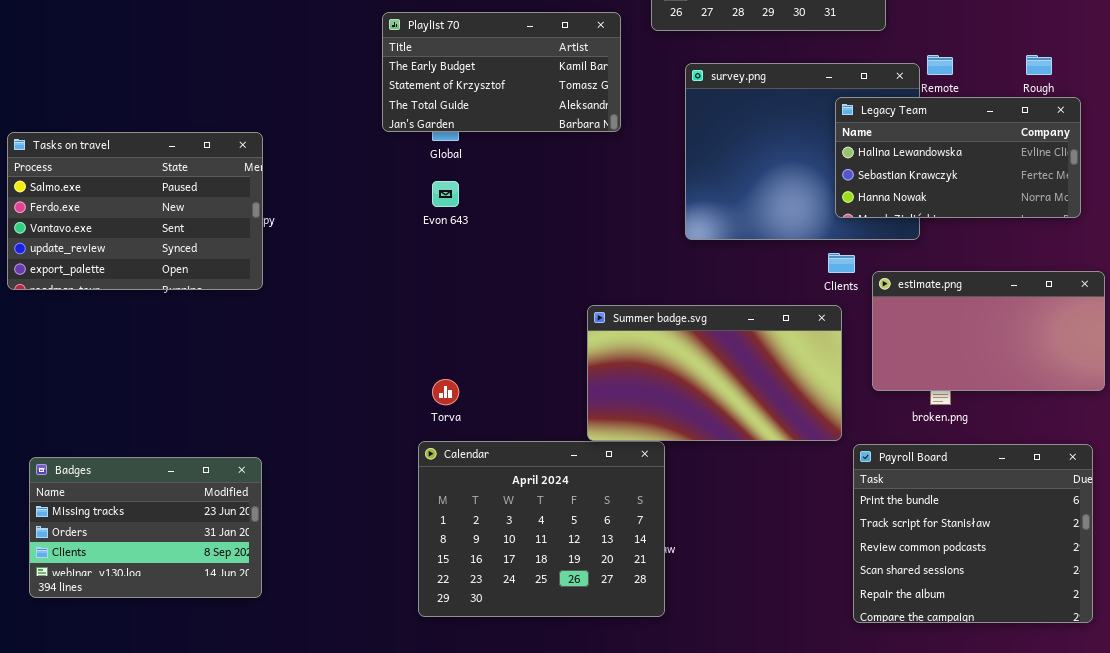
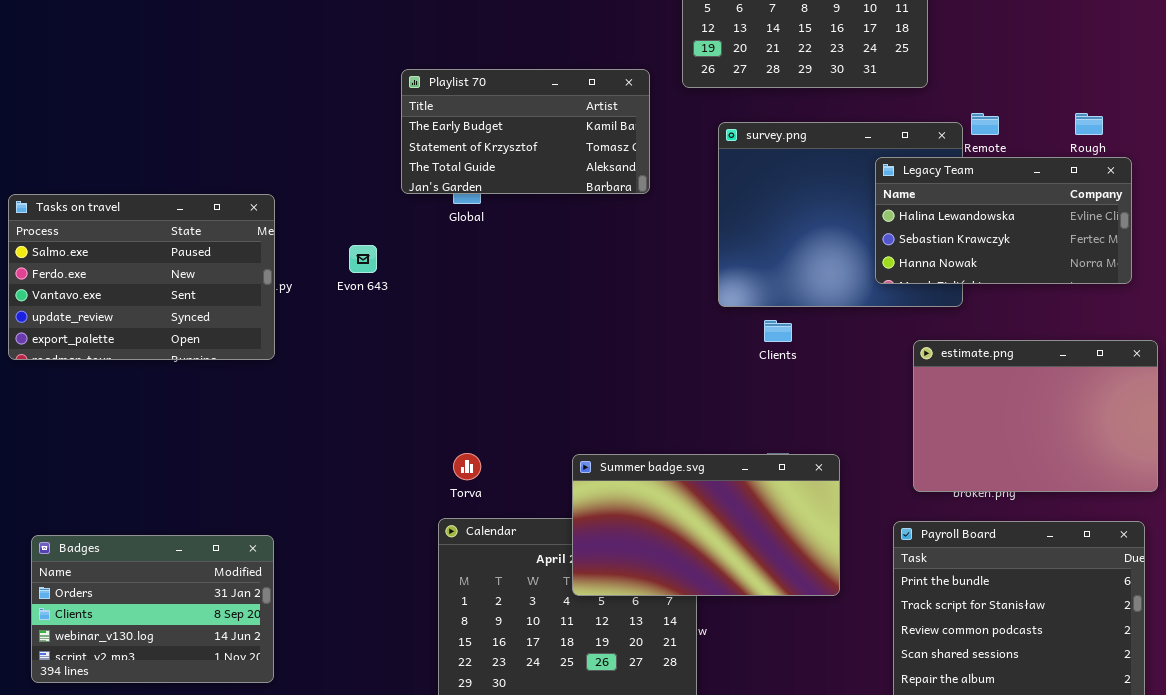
Evon 643: [432,181,459,207] -> [349,245,377,273], moved
Clients: [828,253,855,273] -> [764,320,792,342], moved
estimate.png: [872,271,1105,391] -> [913,340,1158,492], resized
Summer badge.svg: [587,305,842,441] -> [572,454,840,596], moved
Badges: [29,457,262,598] -> [31,535,274,683], scrolled down 1 row

